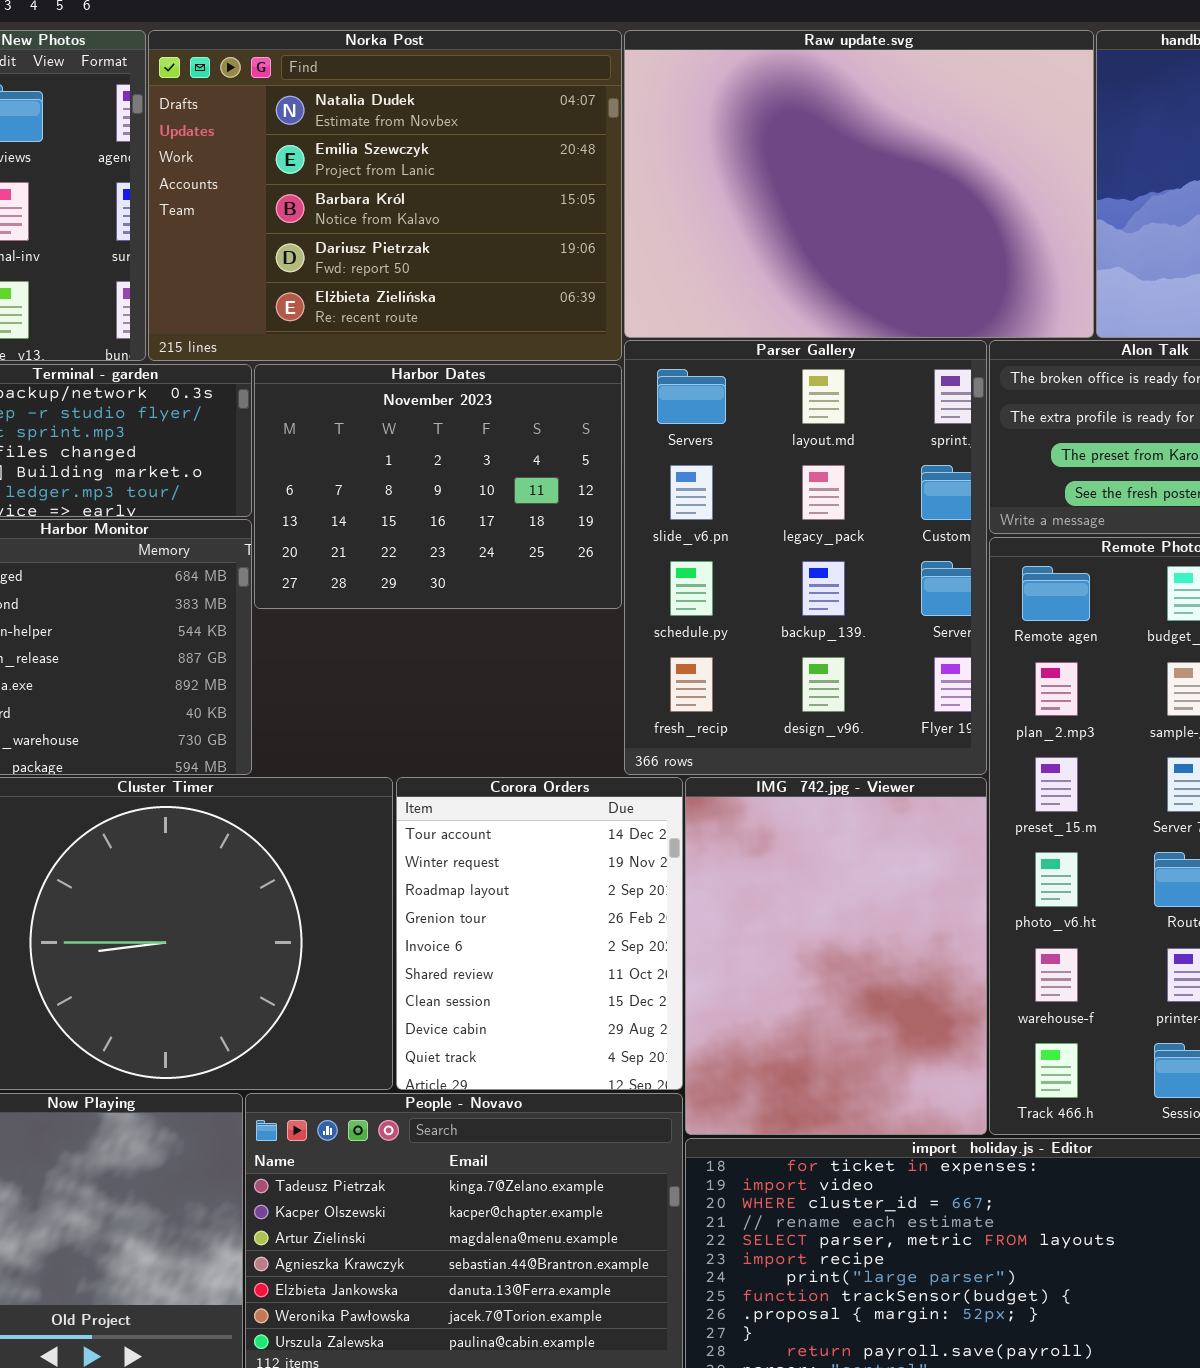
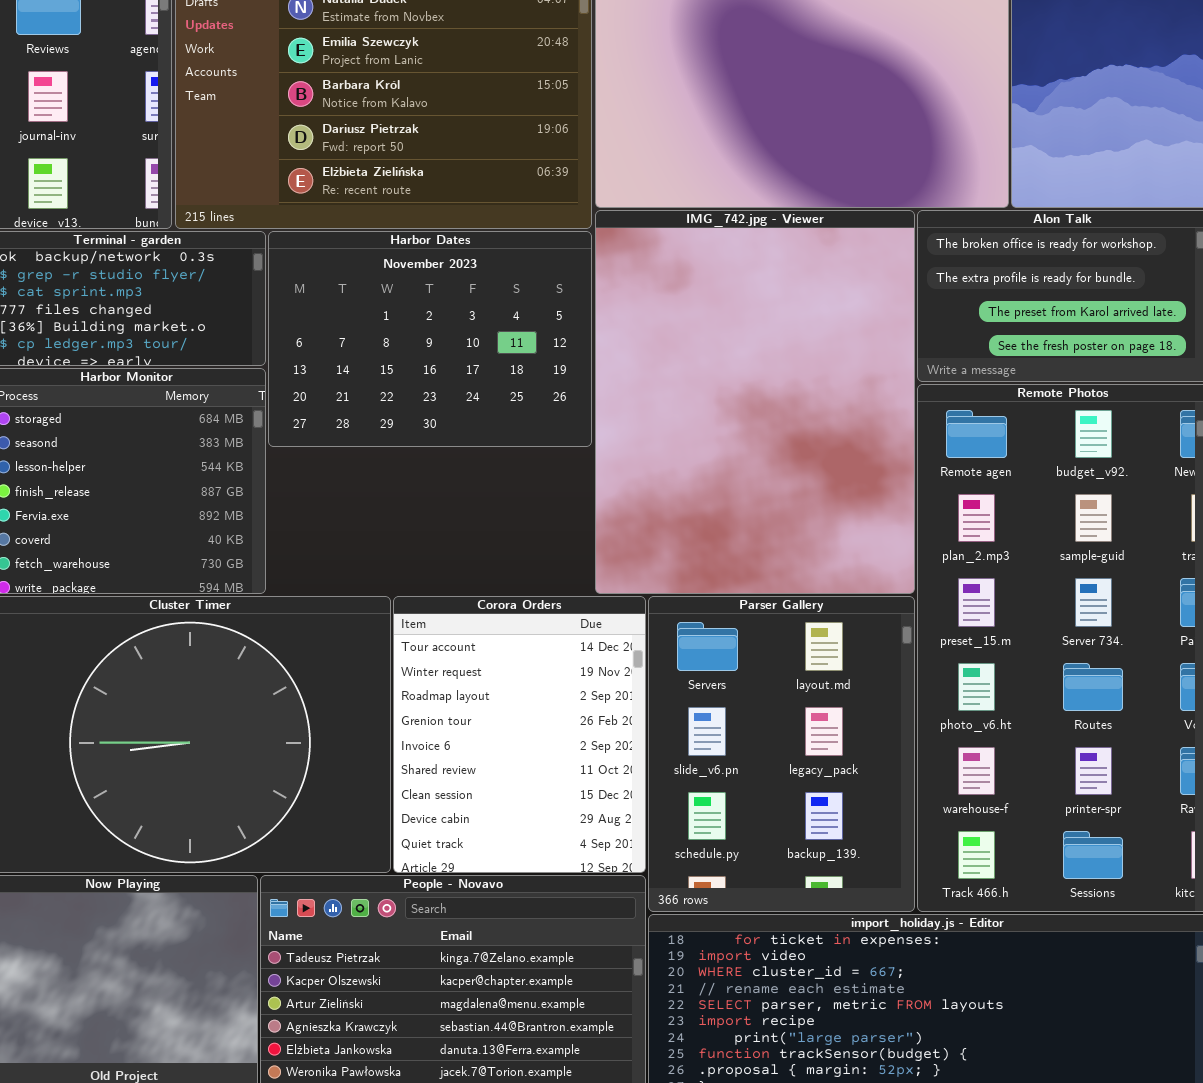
Parser Gallery: [624,340,987,775] -> [648,596,915,912], moved, resized
IMG_742.jpg - Viewer: [685,777,987,1135] -> [595,210,915,594], moved, resized

